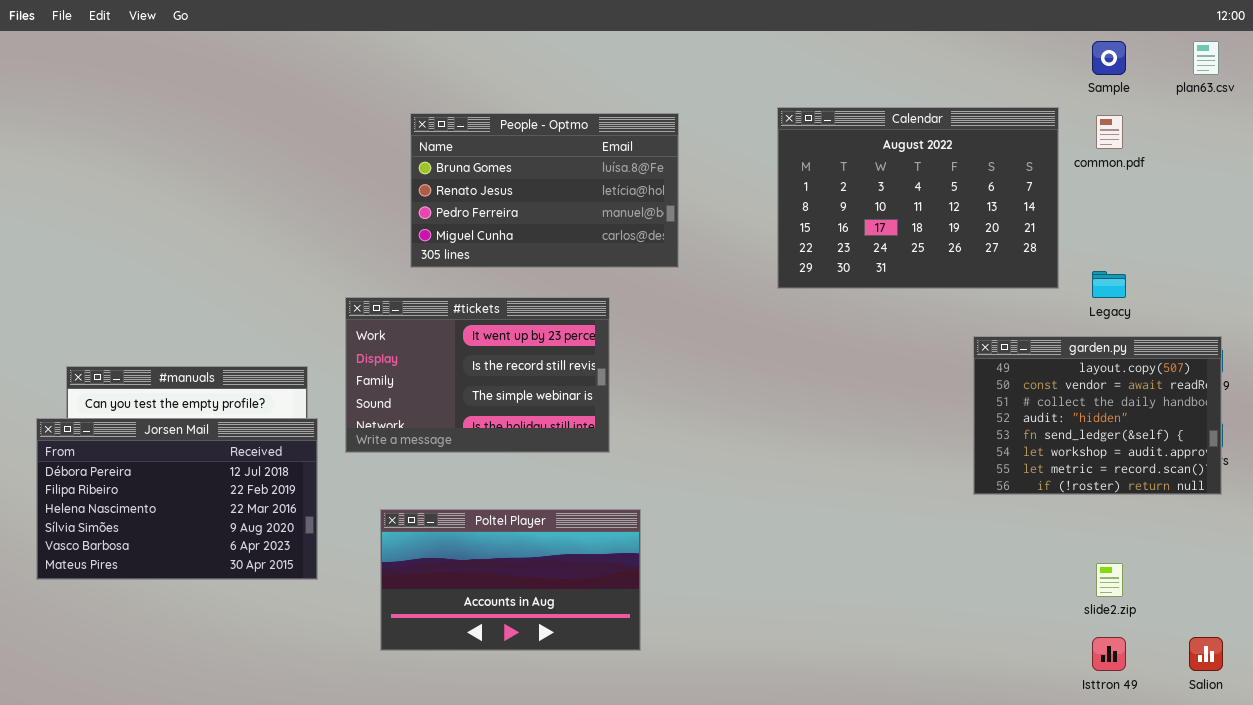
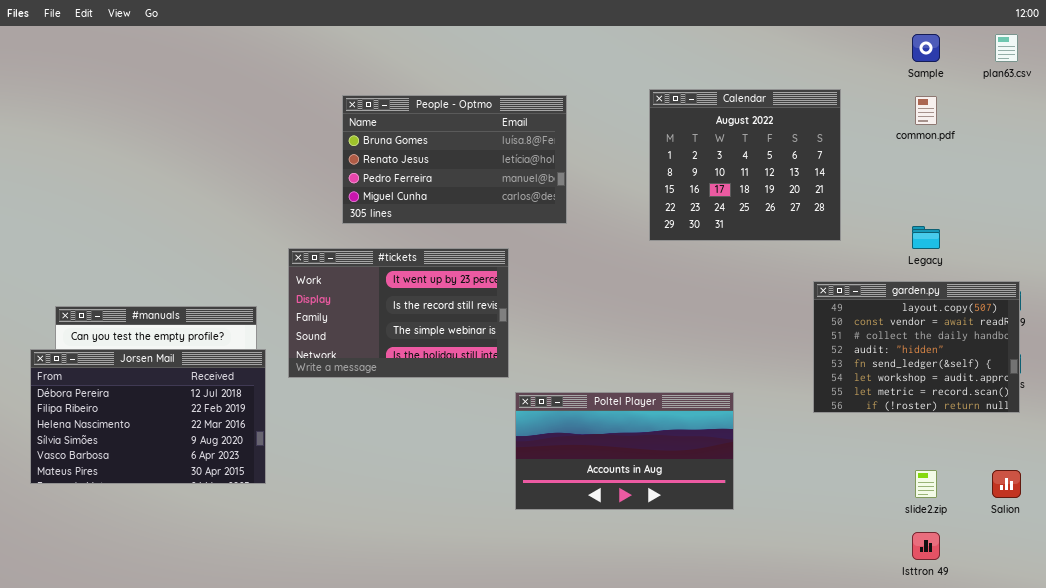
Calendar: [777,107,1059,289] -> [649,89,841,241], resized
Poltel Player: [380,509,641,651] -> [515,392,734,510], moved
Salion: [1189,637,1223,671] -> [992,470,1021,498], moved

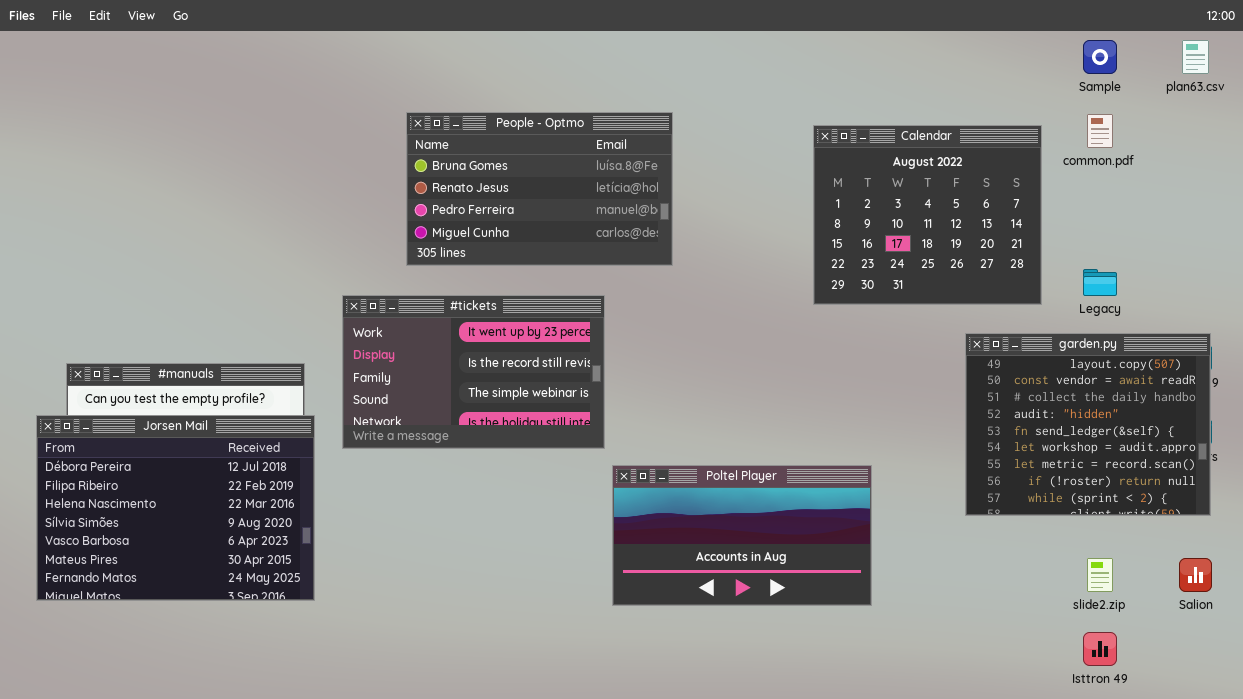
Calendar: [649,89,841,241] -> [813,125,1042,305], moved
garden.py: [813,281,1020,413] -> [965,333,1211,516], resized
Jorsen Mail: [30,349,266,484] -> [36,415,315,601], resized

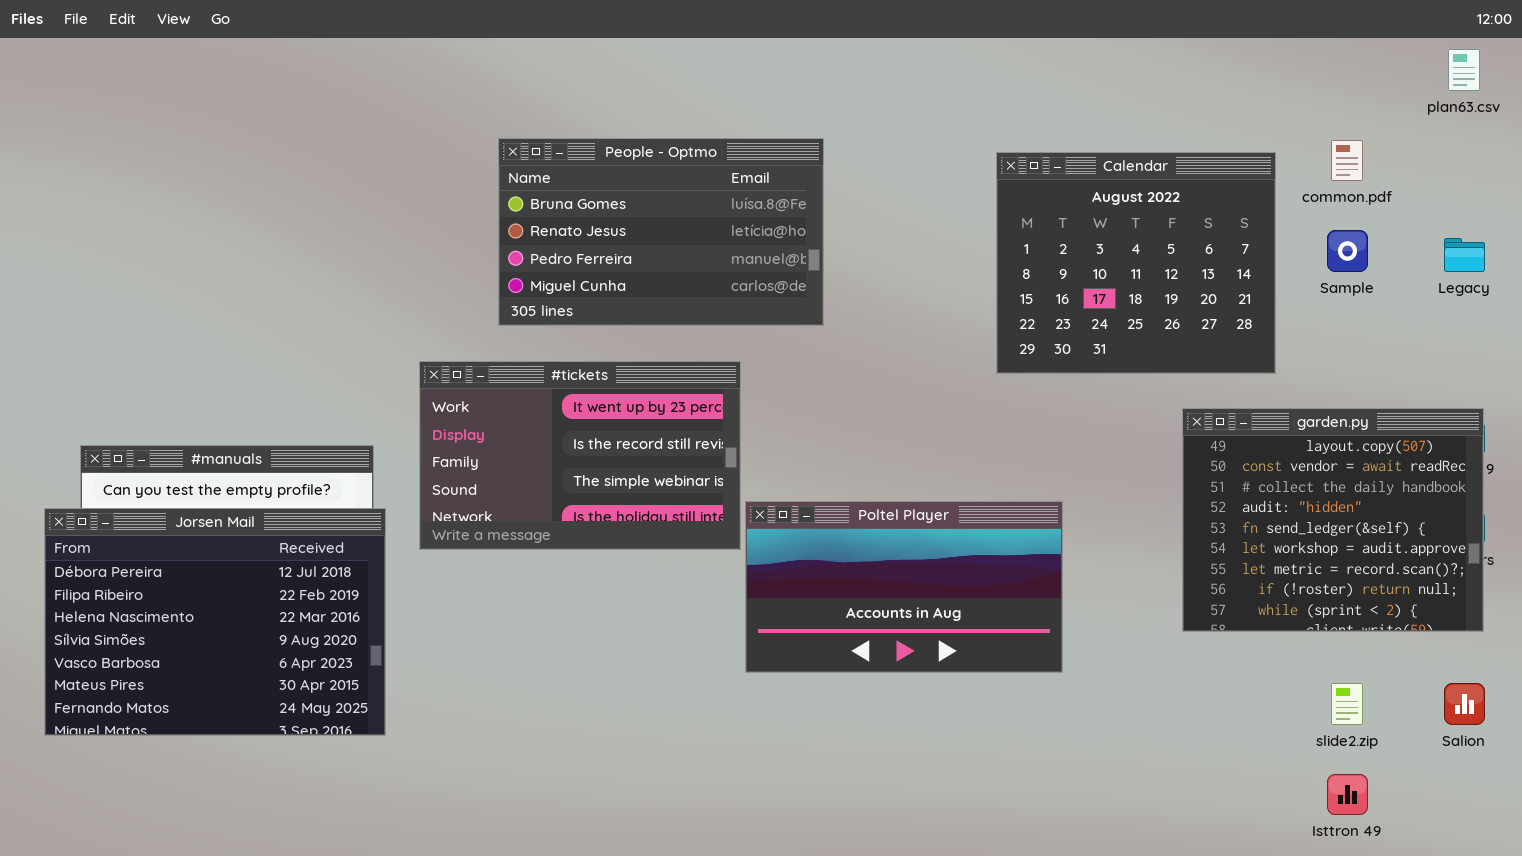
Sample: [1083,40,1117,74] -> [1327,230,1368,272], moved
Legacy: [1083,269,1117,296] -> [1444,238,1485,272], moved
Poltel Player: [612,465,872,606] -> [745,501,1063,673], moved

